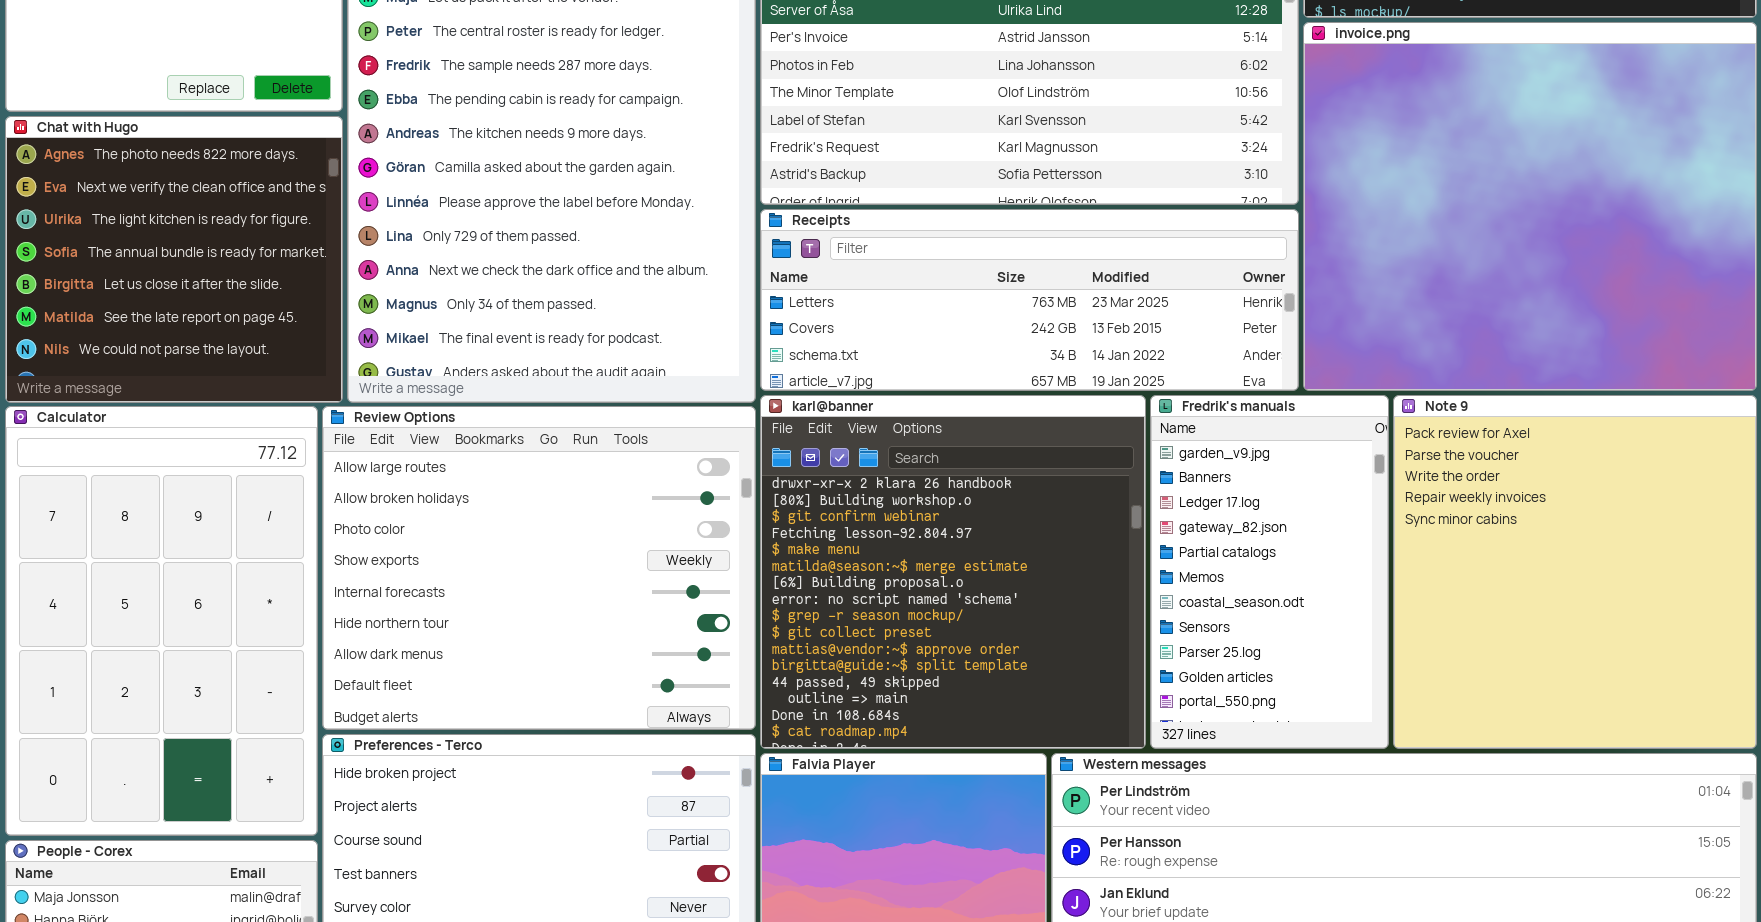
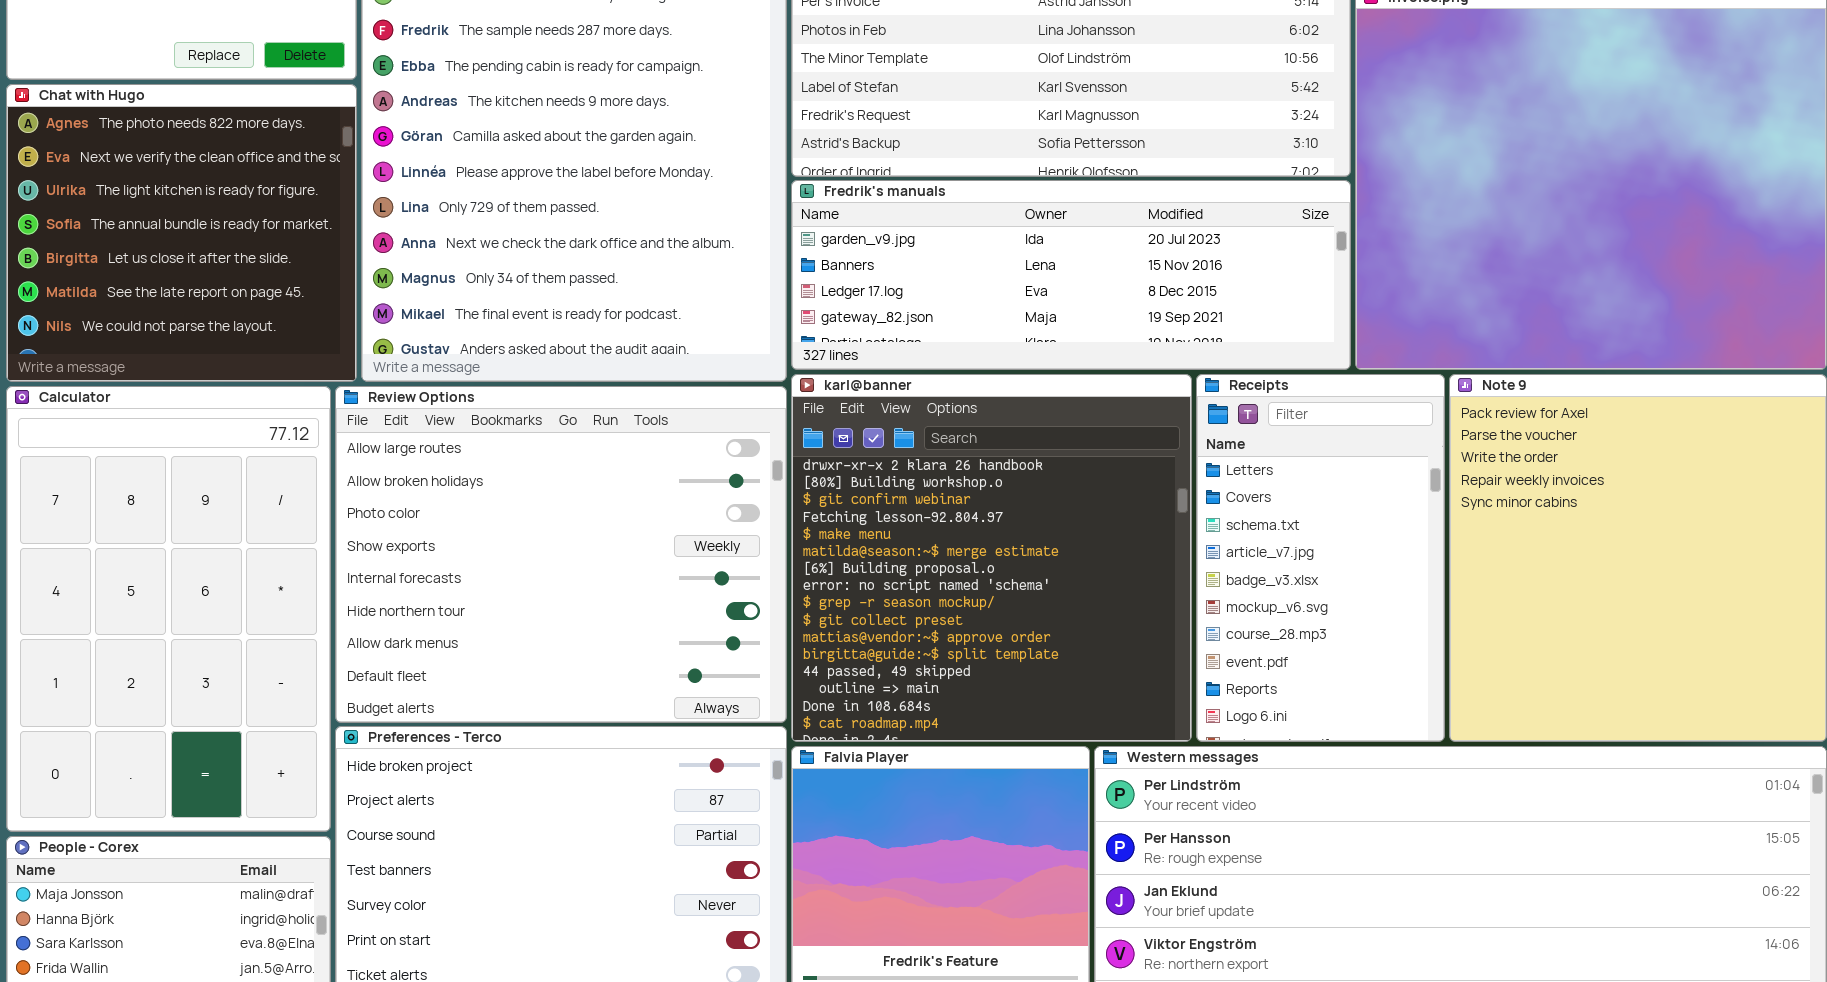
Receipts: [760,209,1299,391] -> [1196,374,1445,742], moved, resized
Fredrik's manuals: [1150,395,1389,749] -> [791,180,1351,370], moved, resized

